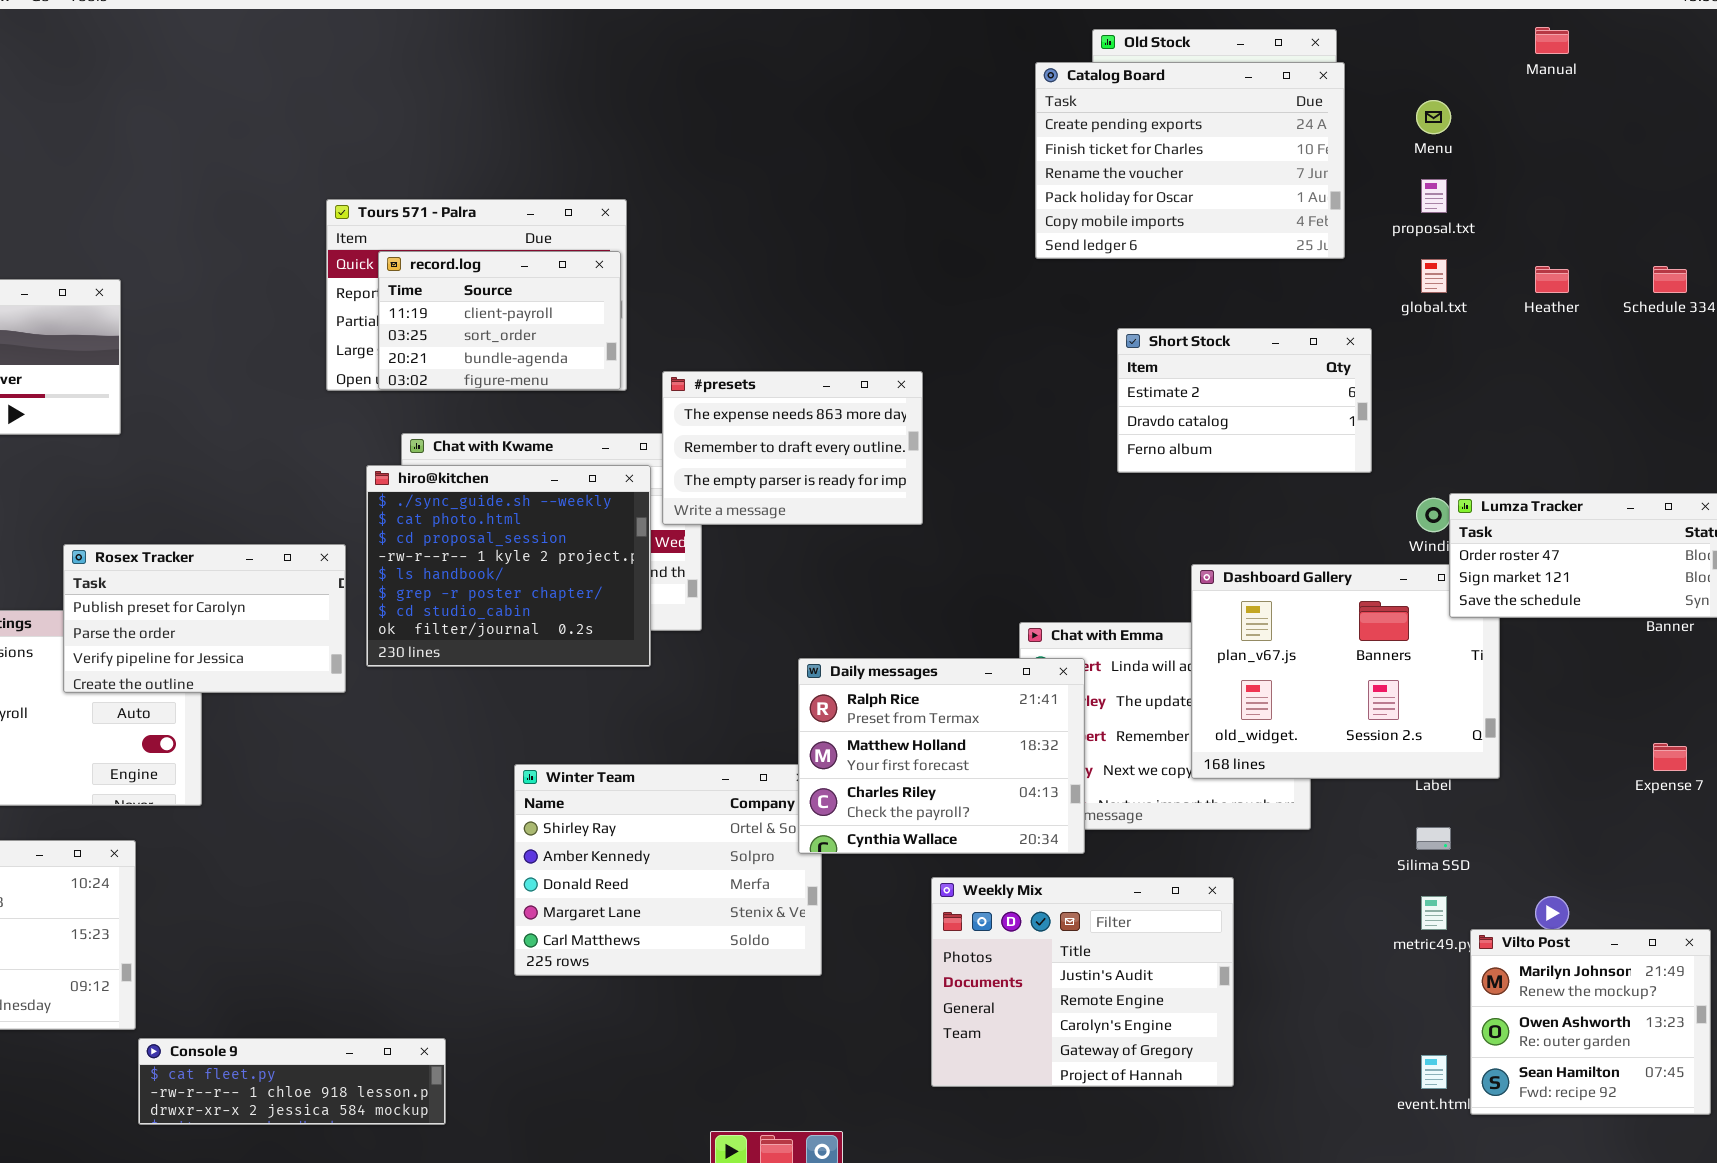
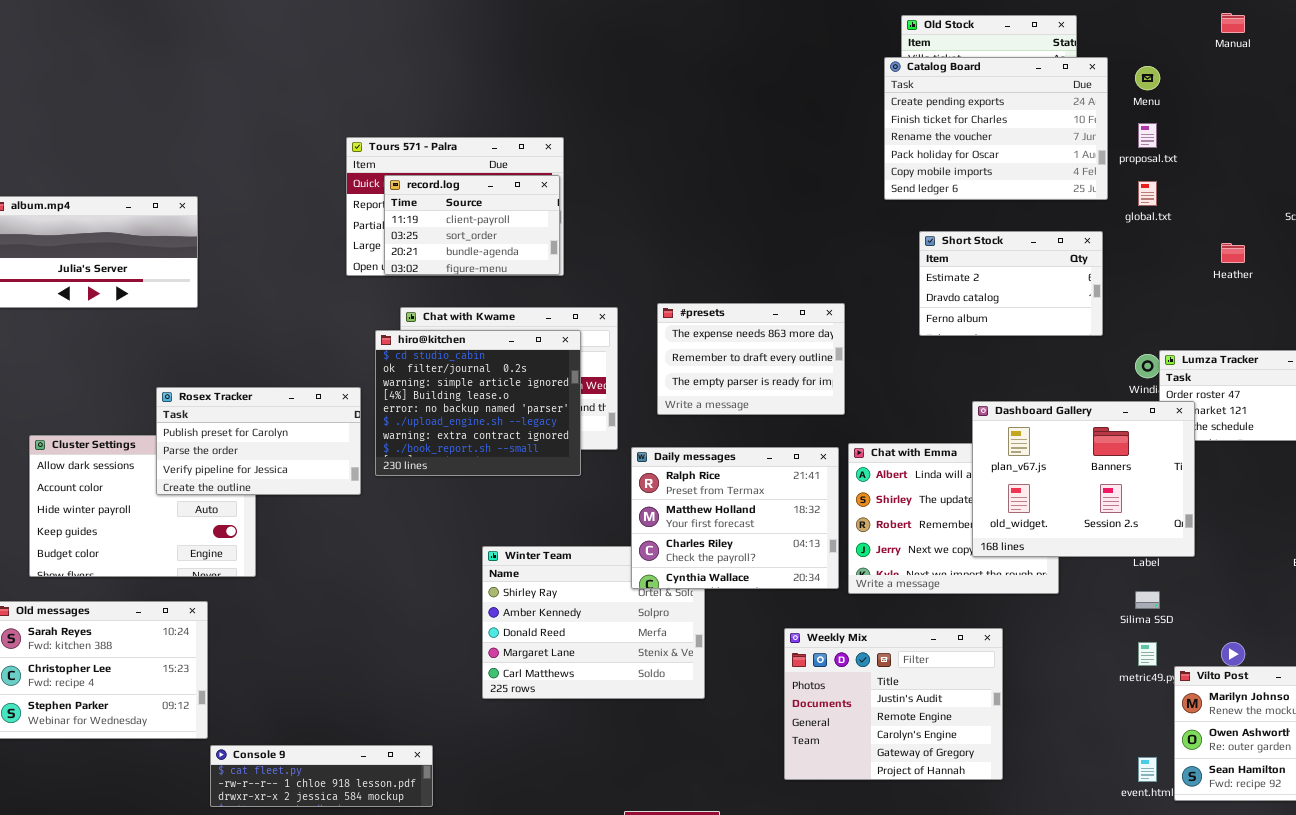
Catalog Board: [1035,62,1345,259] -> [884,57,1108,200], moved
Heather: [1535,266,1569,293] -> [1221,243,1245,263], moved
#presets: [662,371,923,525] -> [657,303,845,415], moved
hiro@kitchen: [366,465,651,667] -> [375,330,581,476], scrolled down 6 rows
Dashboard Gallery: [1191,564,1500,779] -> [972,401,1195,557], raised
Daily messages: [798,658,1085,854] -> [631,447,839,589], moved

